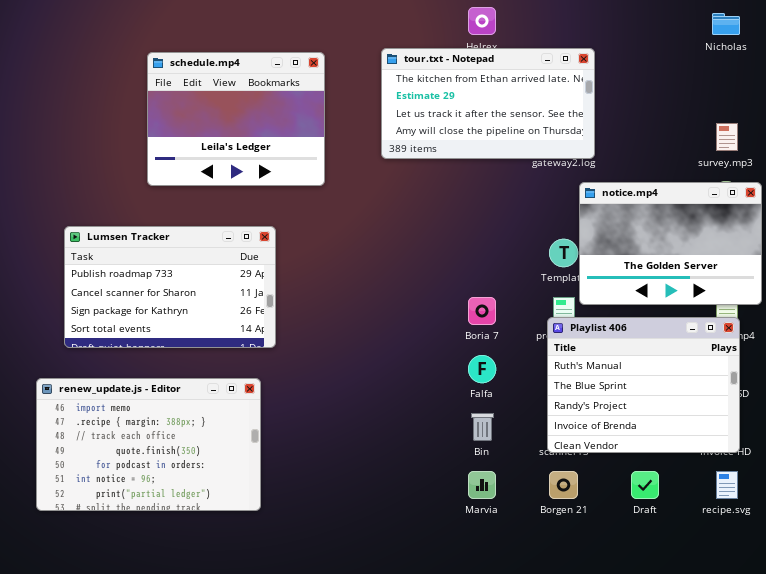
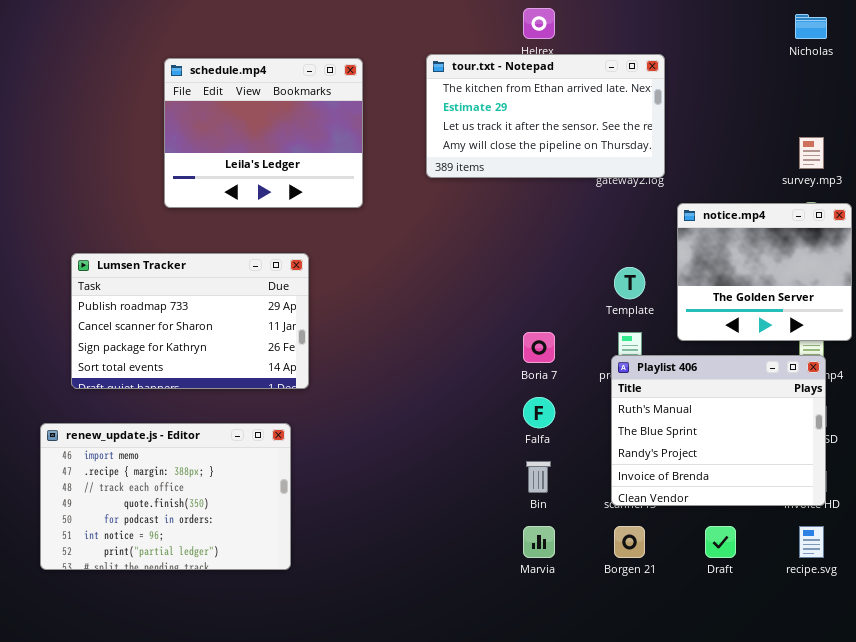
notice.mp4: [579,182,762,305] -> [677,203,852,341], resized

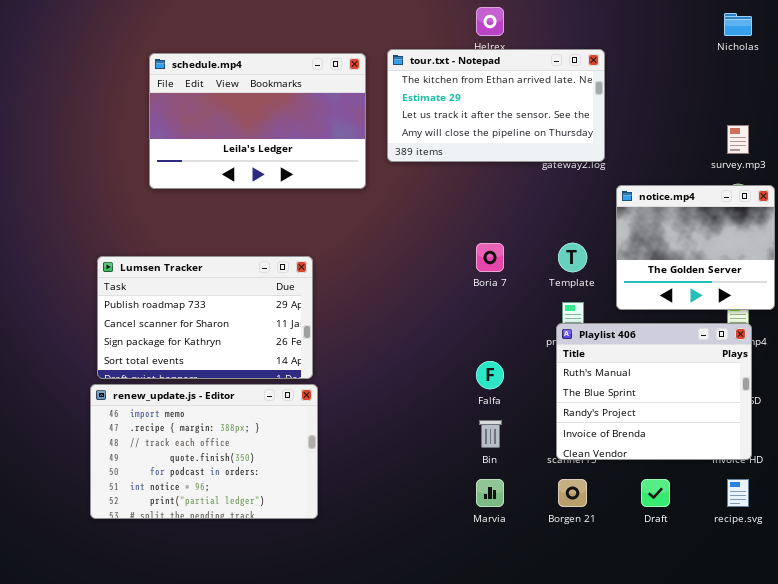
schedule.mp4: [164,58,363,208] -> [149,53,366,189], resized
Lumsen Tracker: [71,253,309,389] -> [97,256,313,379], moved
Boria 7: [523,332,555,363] -> [476,243,504,272], moved
renew_update.js - Editor: [40,423,291,570] -> [90,384,318,519], moved

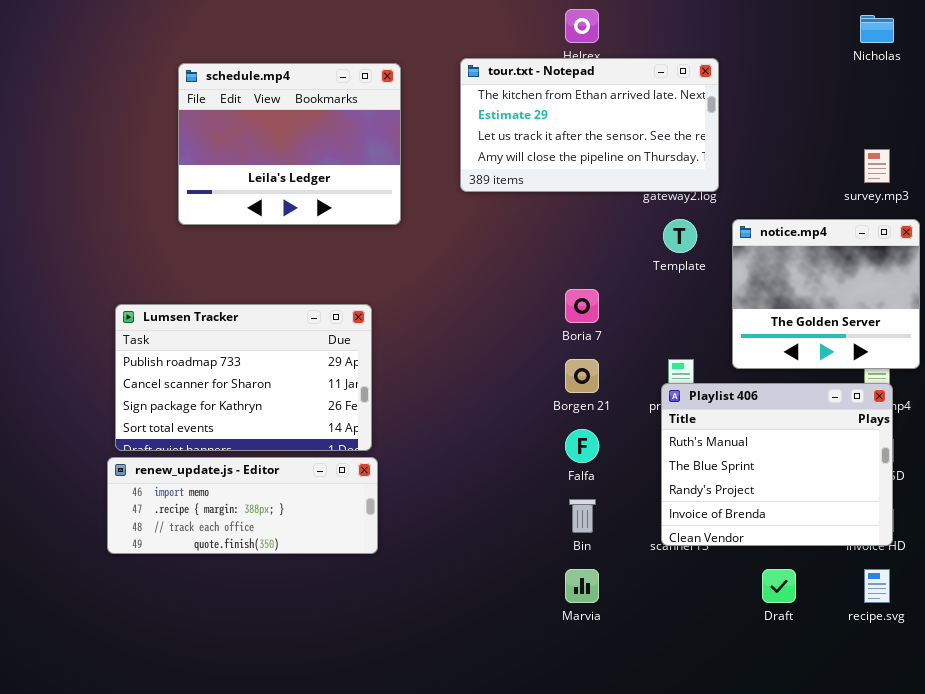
schedule.mp4: [149,53,366,189] -> [178,63,401,225], resized
Template: [558,243,587,272] -> [663,219,697,253], moved
renew_update.js - Editor: [90,384,318,519] -> [107,457,378,554], resized
Borgen 21: [558,479,587,507] -> [565,359,599,393], moved

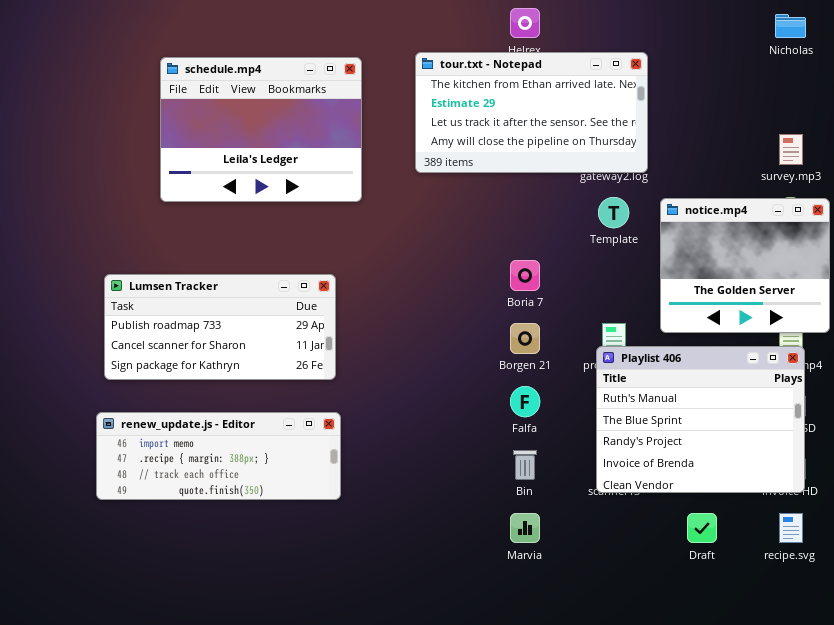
Lumsen Tracker: [115,304,372,451] -> [104,274,336,380], resized

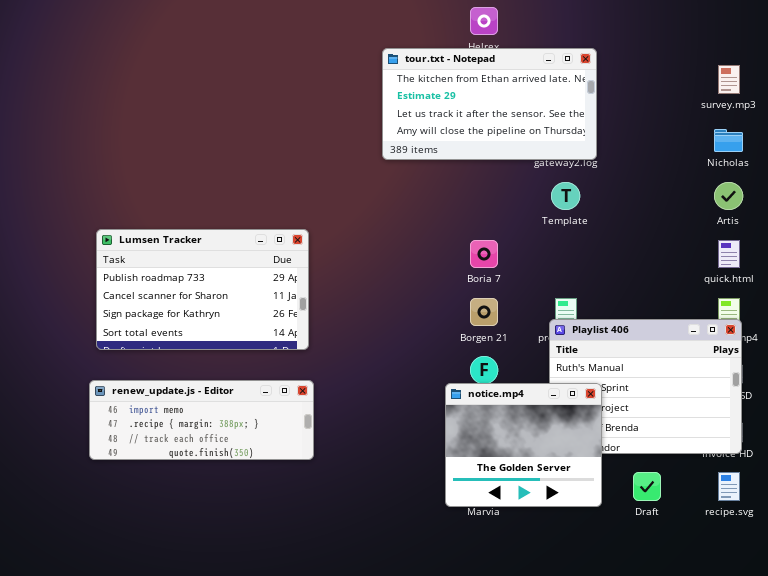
Nicholas: [775,14,806,38] -> [714,129,743,152], moved
schedule.mp4: [160,57,362,202] -> none, closed
survey.mp3: [779,134,803,165] -> [718,65,740,94], moved
notice.mp4: [660,198,830,333] -> [445,383,602,507], moved
Lumsen Tracker: [104,274,336,380] -> [96,229,309,350], resized

